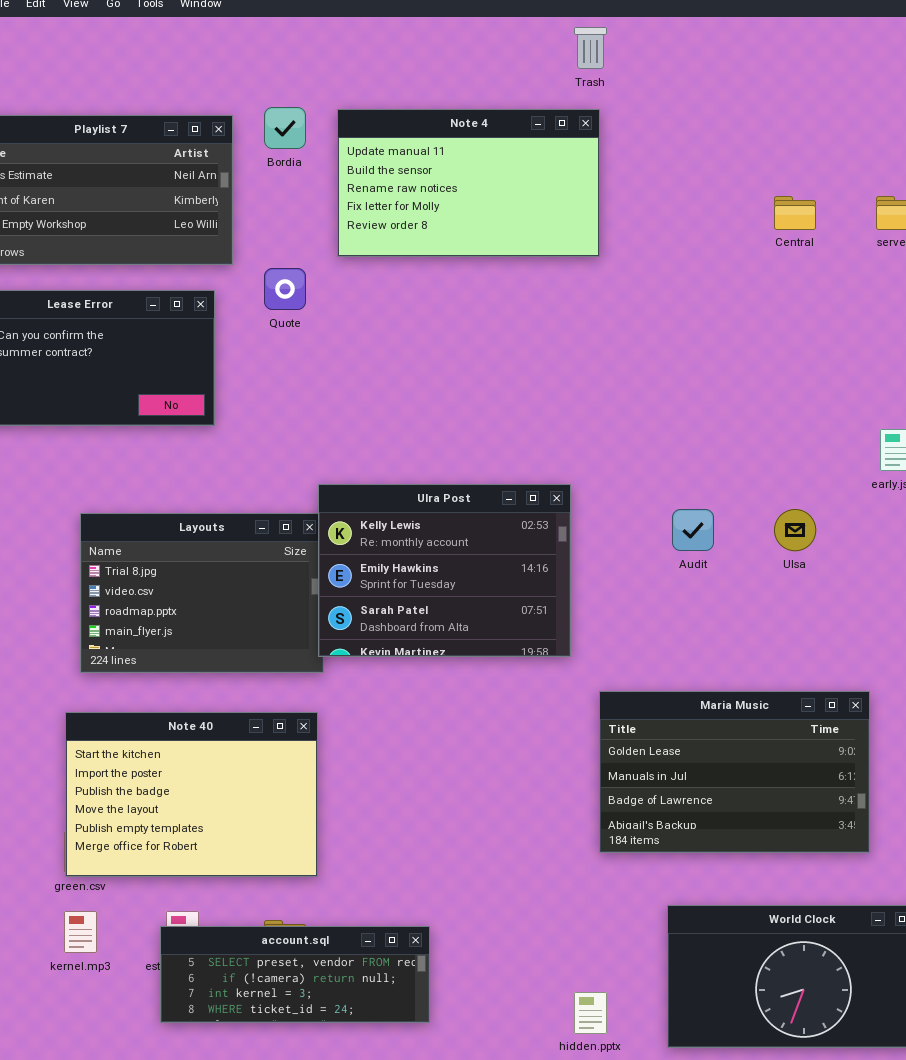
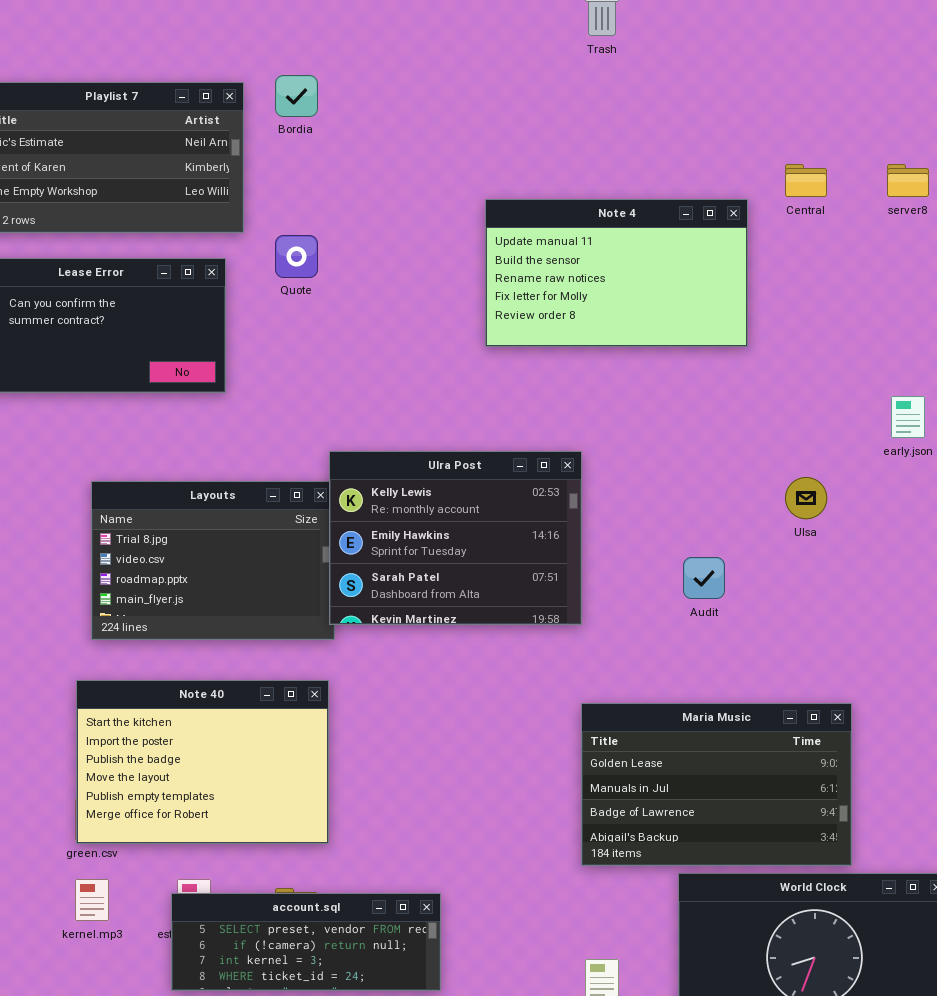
Note 4: [337,109,600,257] -> [485,199,748,347], moved
Audit: [672,509,714,551] -> [683,557,725,599], moved
Maria Music: [599,691,870,853] -> [581,703,852,866], moved

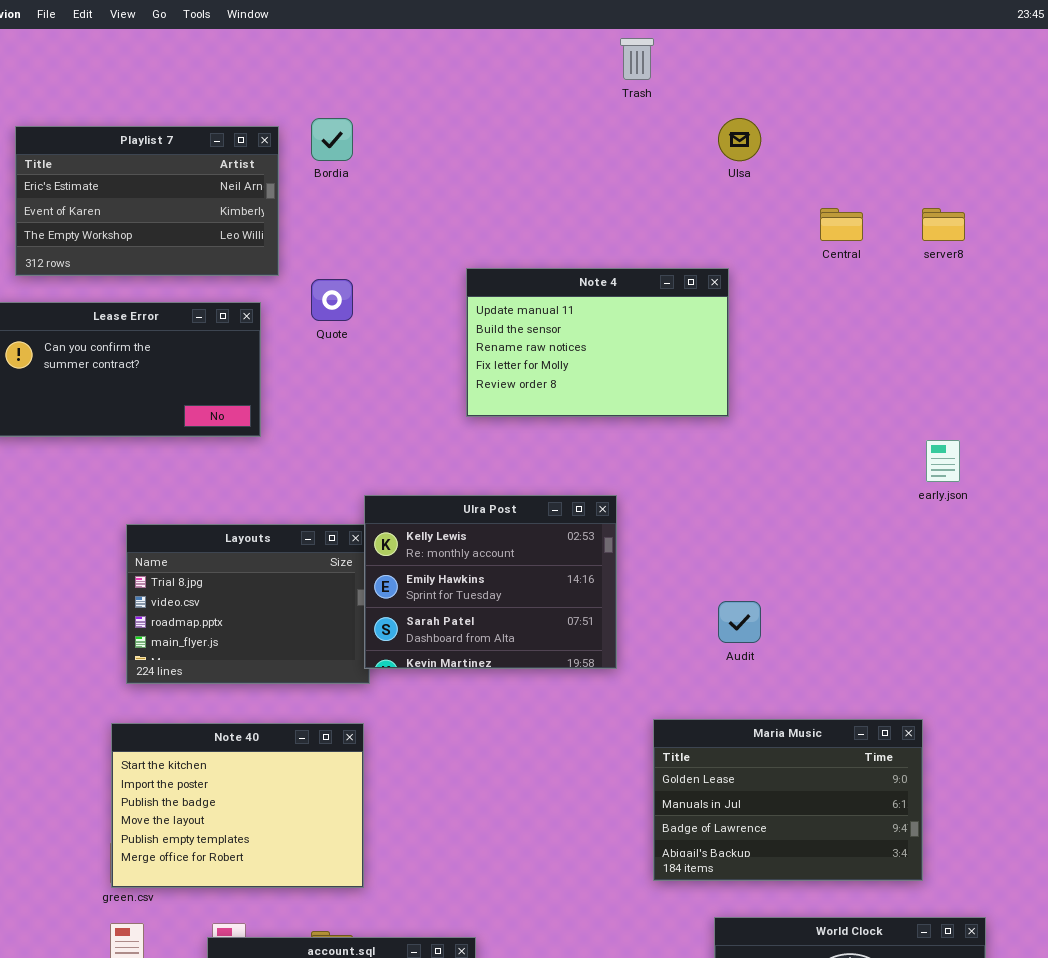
Note 4: [485,199,748,347] -> [466,268,729,417], moved
Ulsa: [785,477,827,519] -> [718,118,761,161], moved
Maria Music: [581,703,852,866] -> [653,719,923,881], moved

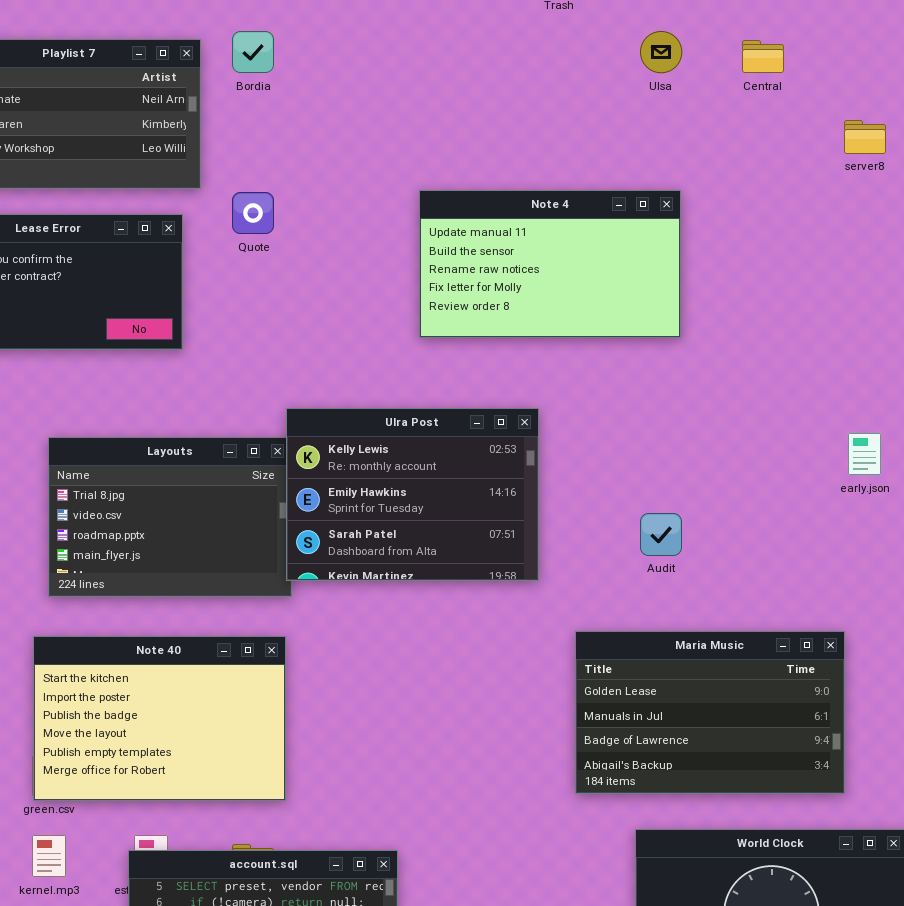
Central: [820,208,863,241] -> [742,40,784,73], moved
Note 4: [466,268,729,417] -> [419,190,681,338], moved
early.json: [926,440,960,482] -> [848,433,881,475], moved

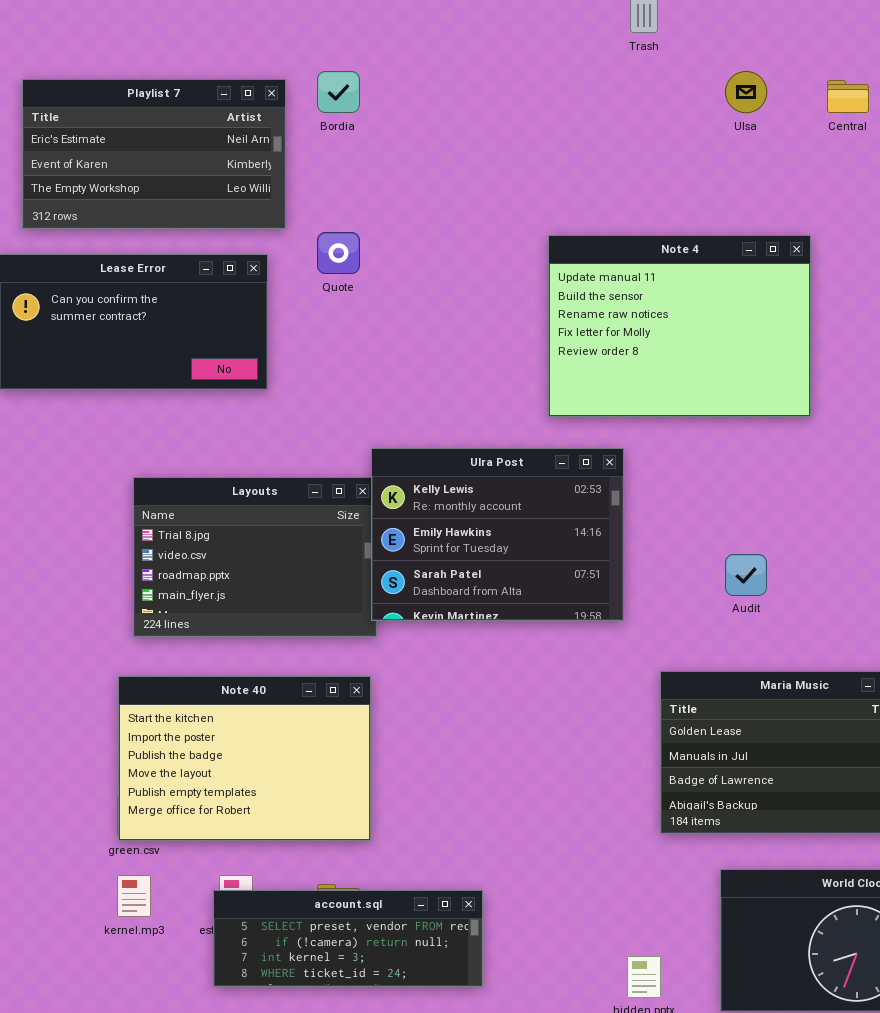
Note 4: [419,190,681,338] -> [548,235,811,417], moved, resized

